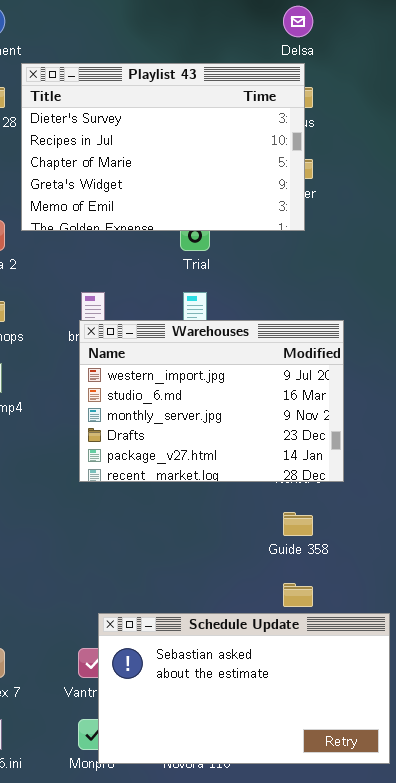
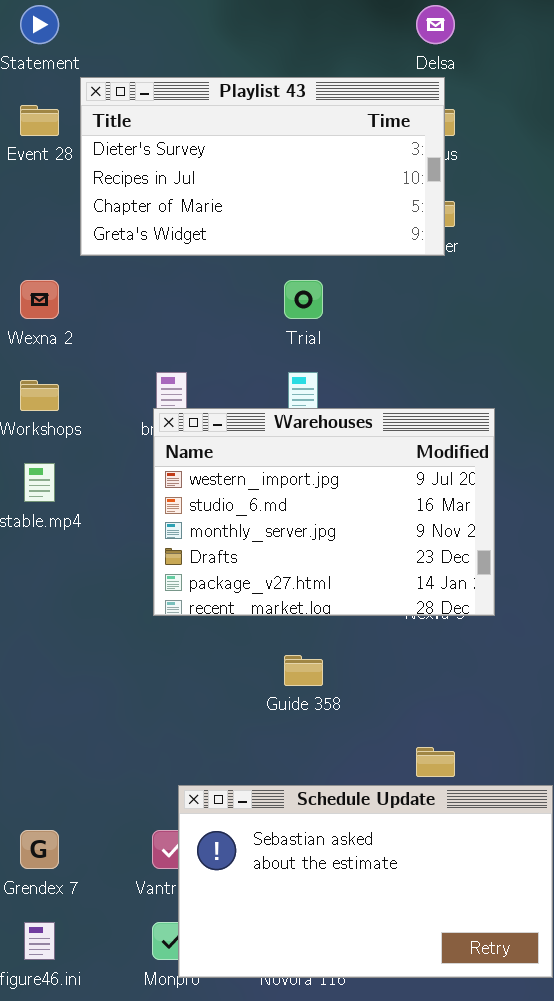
Playlist 43: [21,63,305,231] -> [80,77,445,256], resized
Guide 358: [283,512,313,536] -> [284,655,323,686], moved

